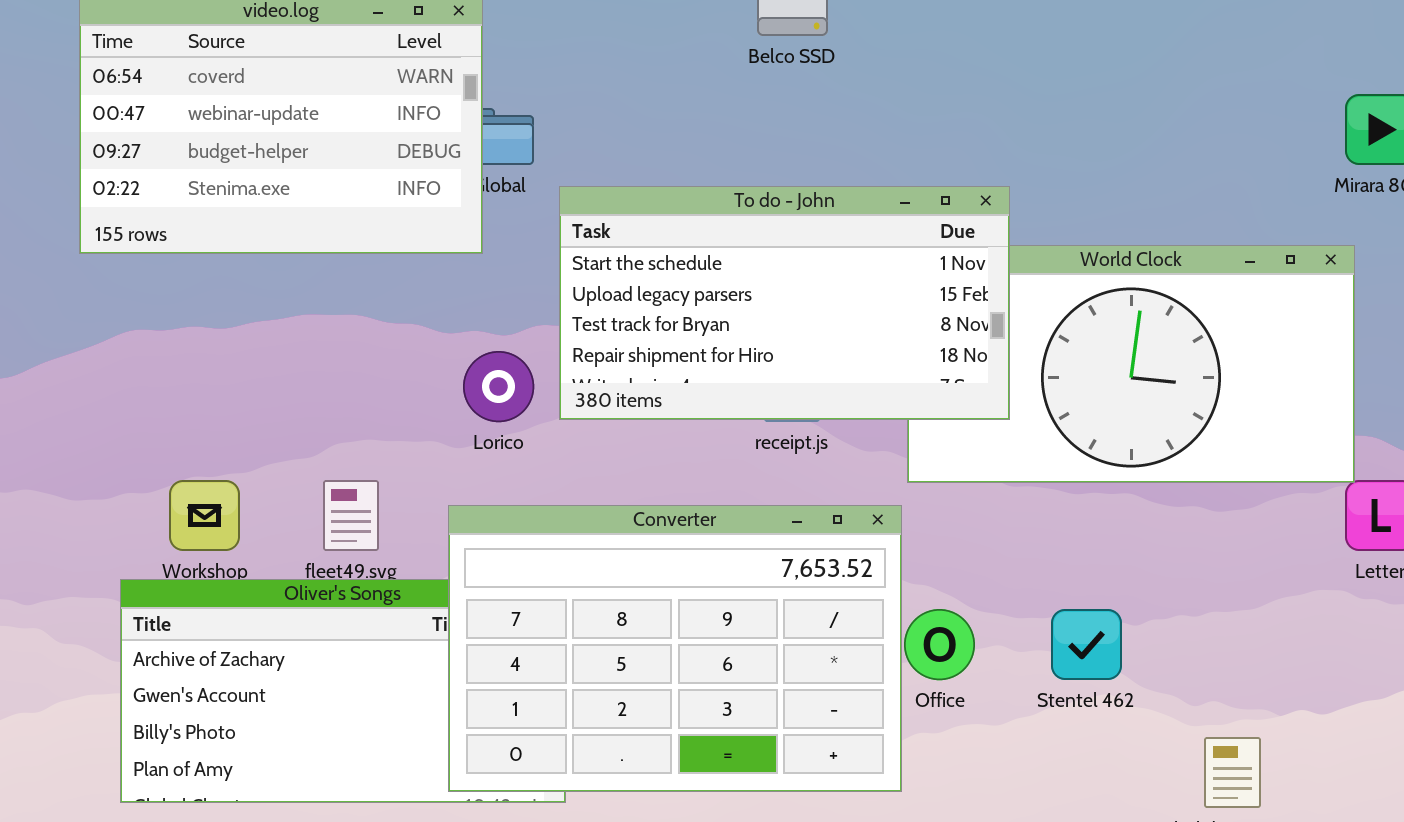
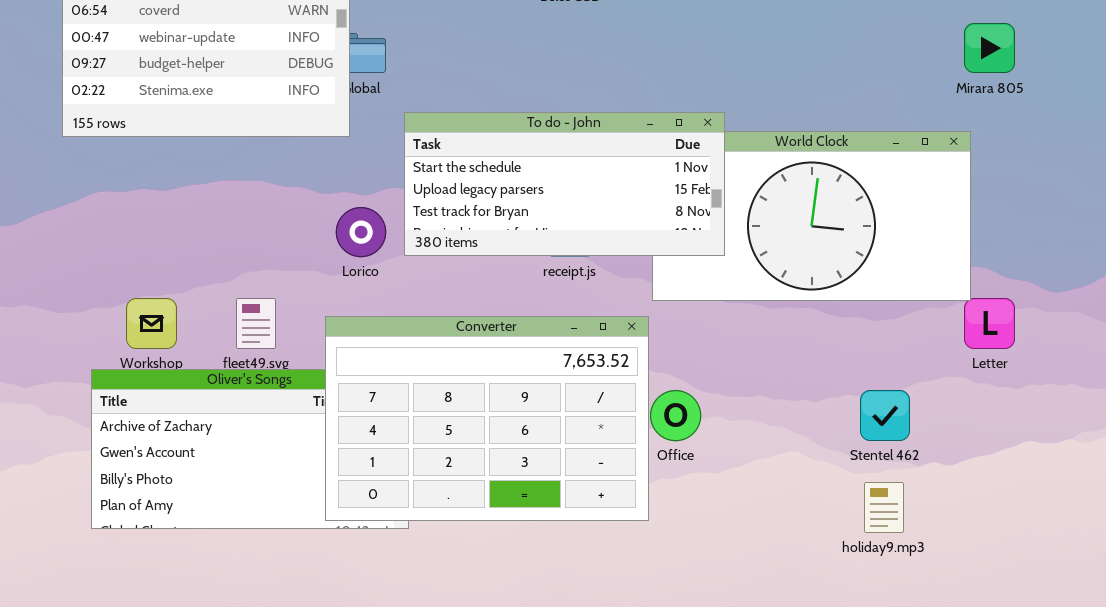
To do - John: [559,186,1010,420] -> [404,112,725,256], resized
Stentel 462: [1051,609,1122,680] -> [860,390,910,441], moved

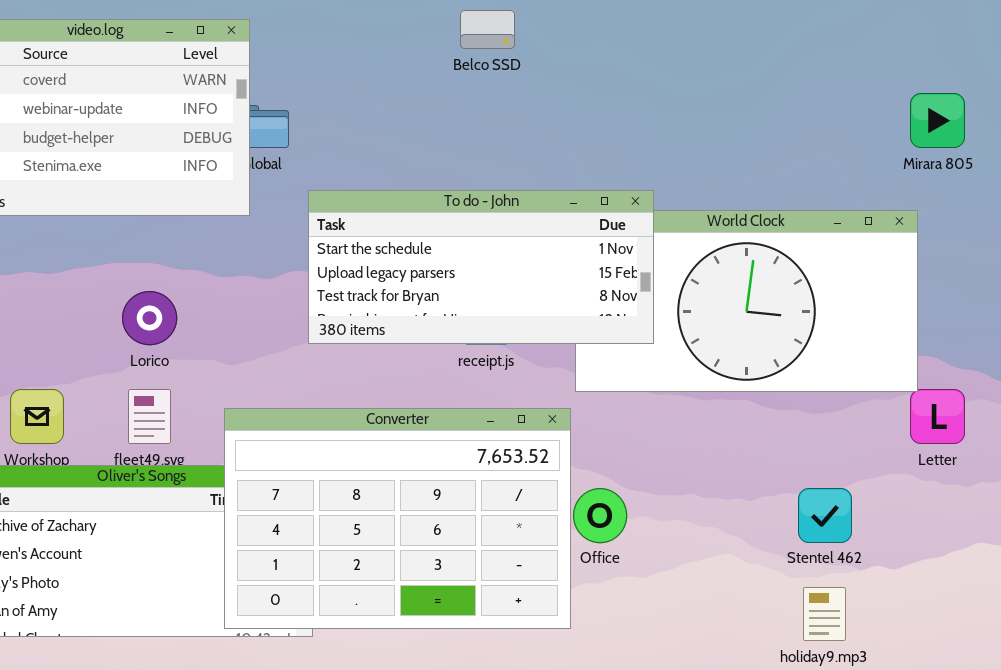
Lorico: [336,207,386,257] -> [122,291,177,345], moved

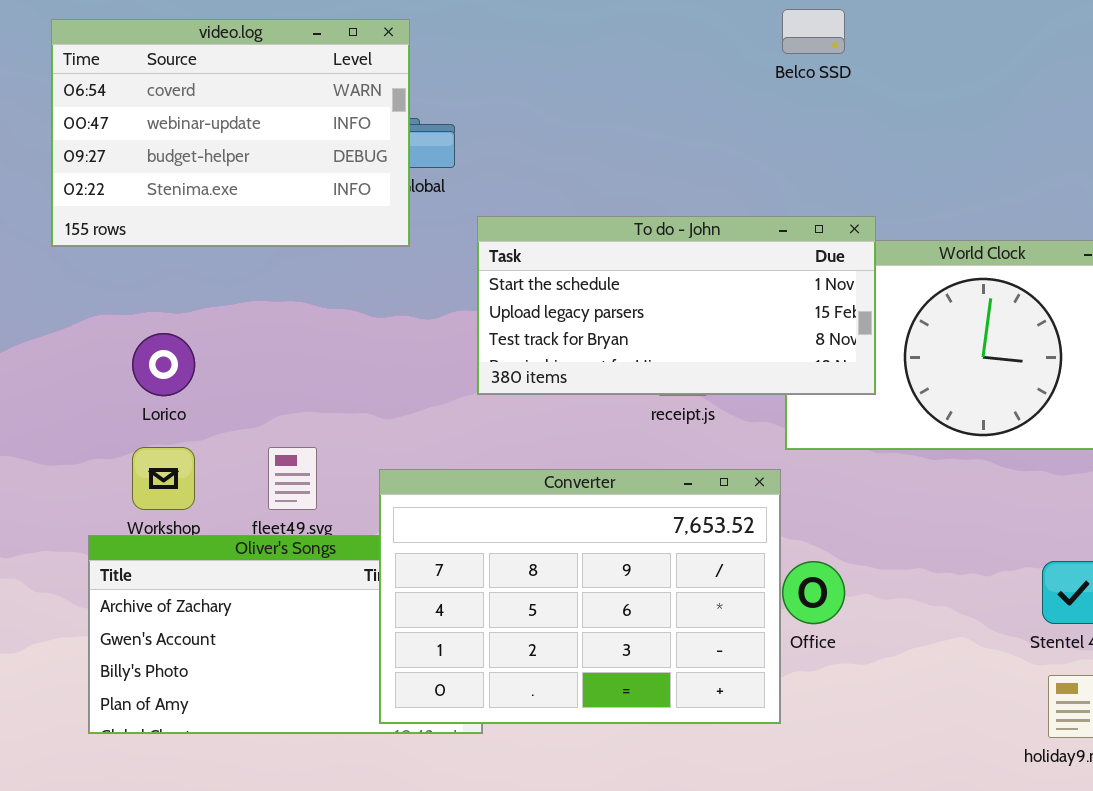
Belco SSD: [460,10,515,49] -> [782,9,845,54], moved
Lorico: [122,291,177,345] -> [132,333,195,396], moved

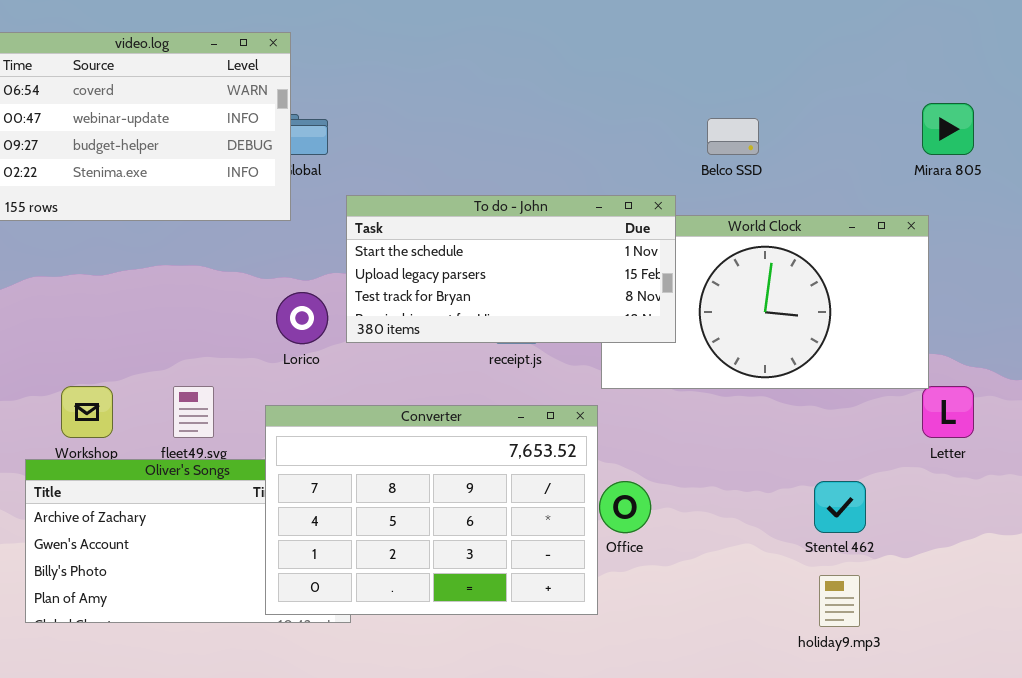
Belco SSD: [782,9,845,54] -> [707,118,759,155], moved
Lorico: [132,333,195,396] -> [276,292,328,344], moved

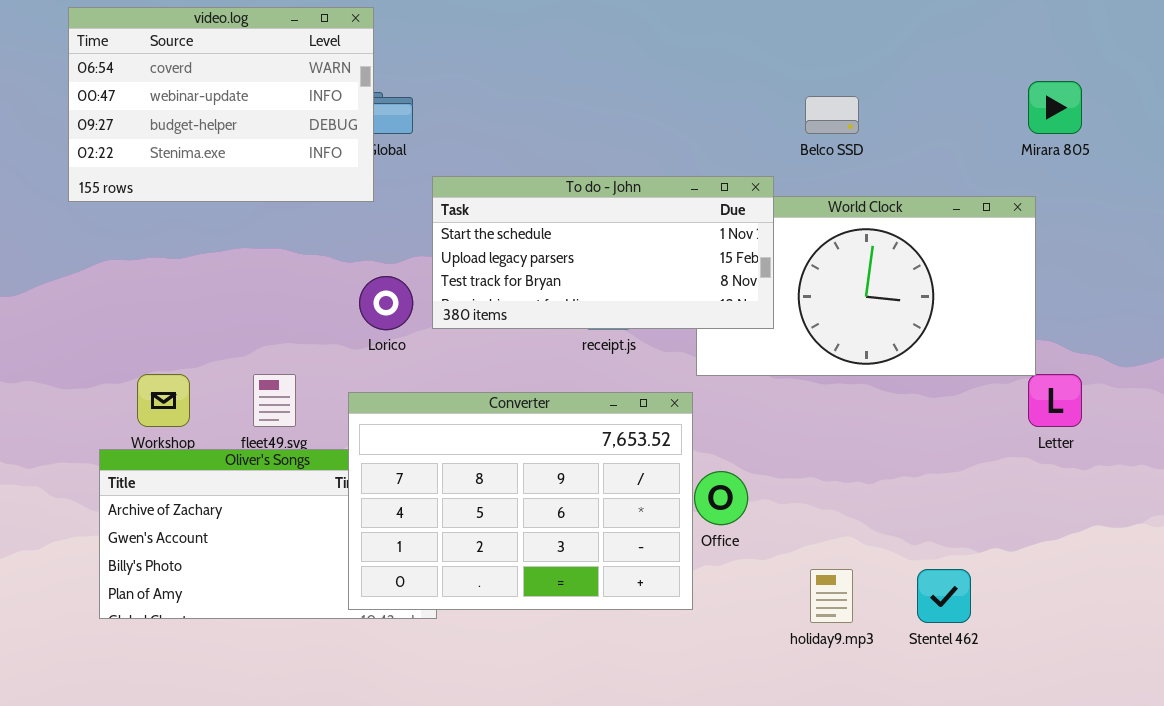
Stentel 462: [814,481,866,533] -> [917,569,971,623], moved
holiday9.mp3: [819,575,860,627] -> [810,569,853,623], moved

